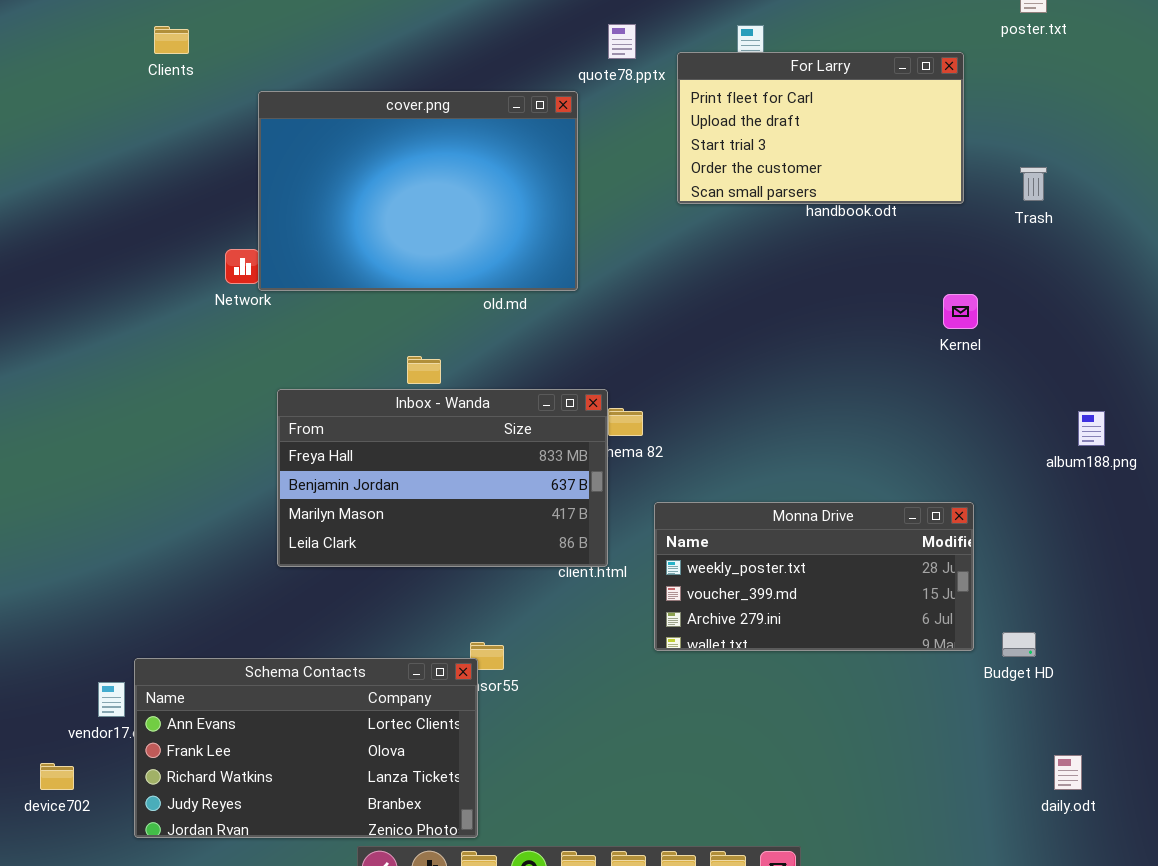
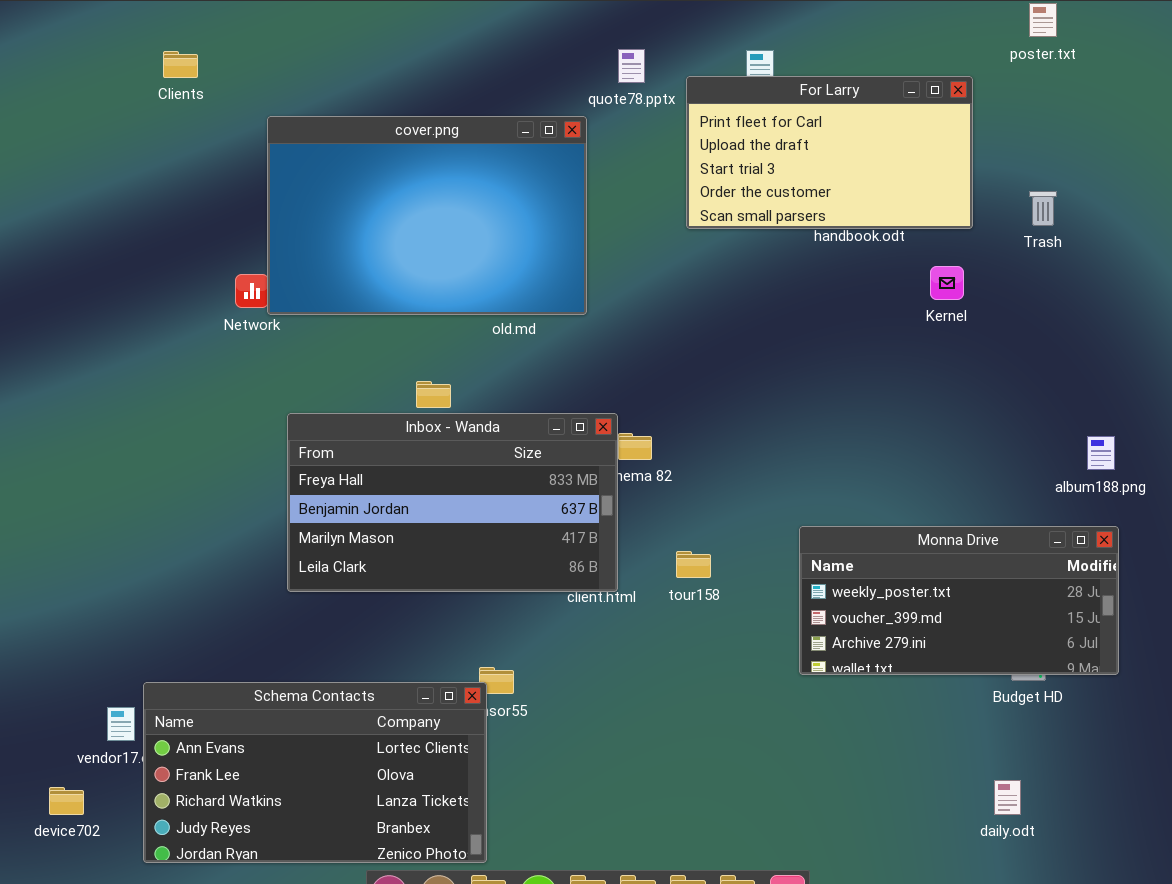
Kernel: [943,294,978,329] -> [930,266,964,300], moved
Monna Drive: [654,502,974,651] -> [799,526,1119,675], moved
daily.odt: [1054,755,1082,790] -> [994,780,1021,815], moved

